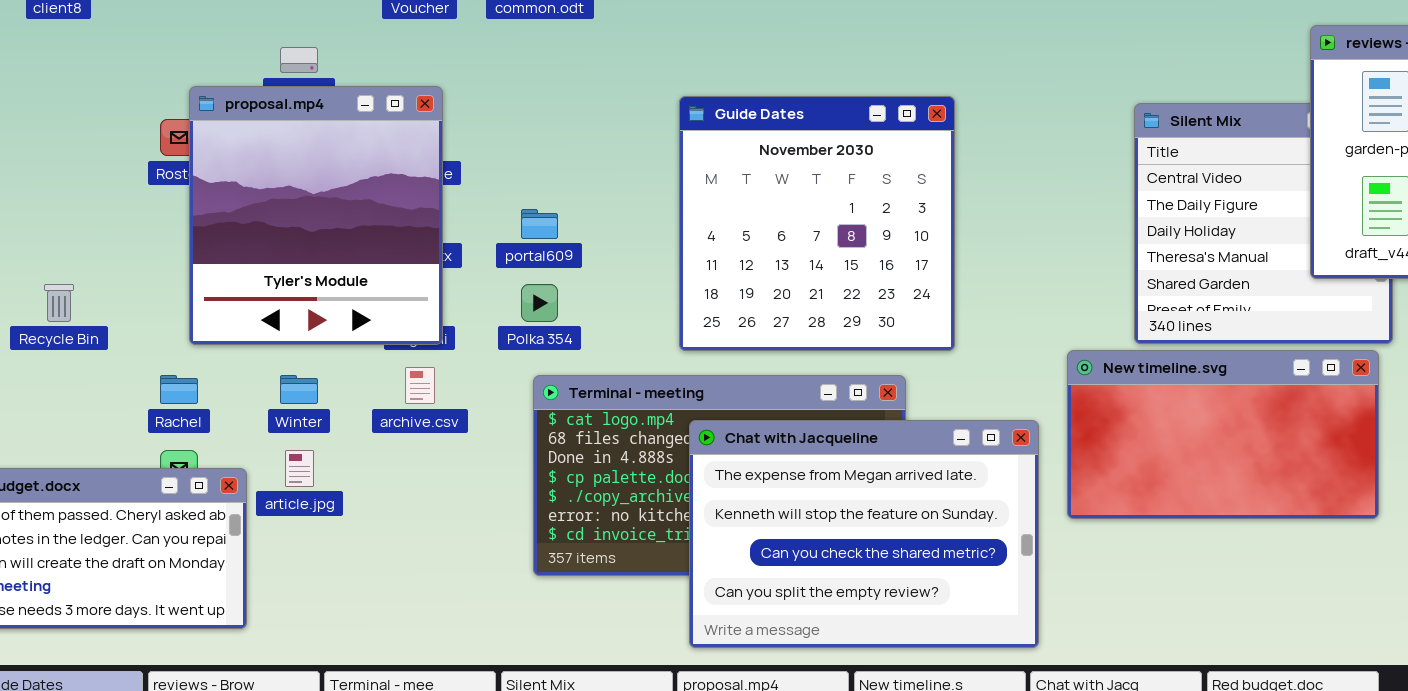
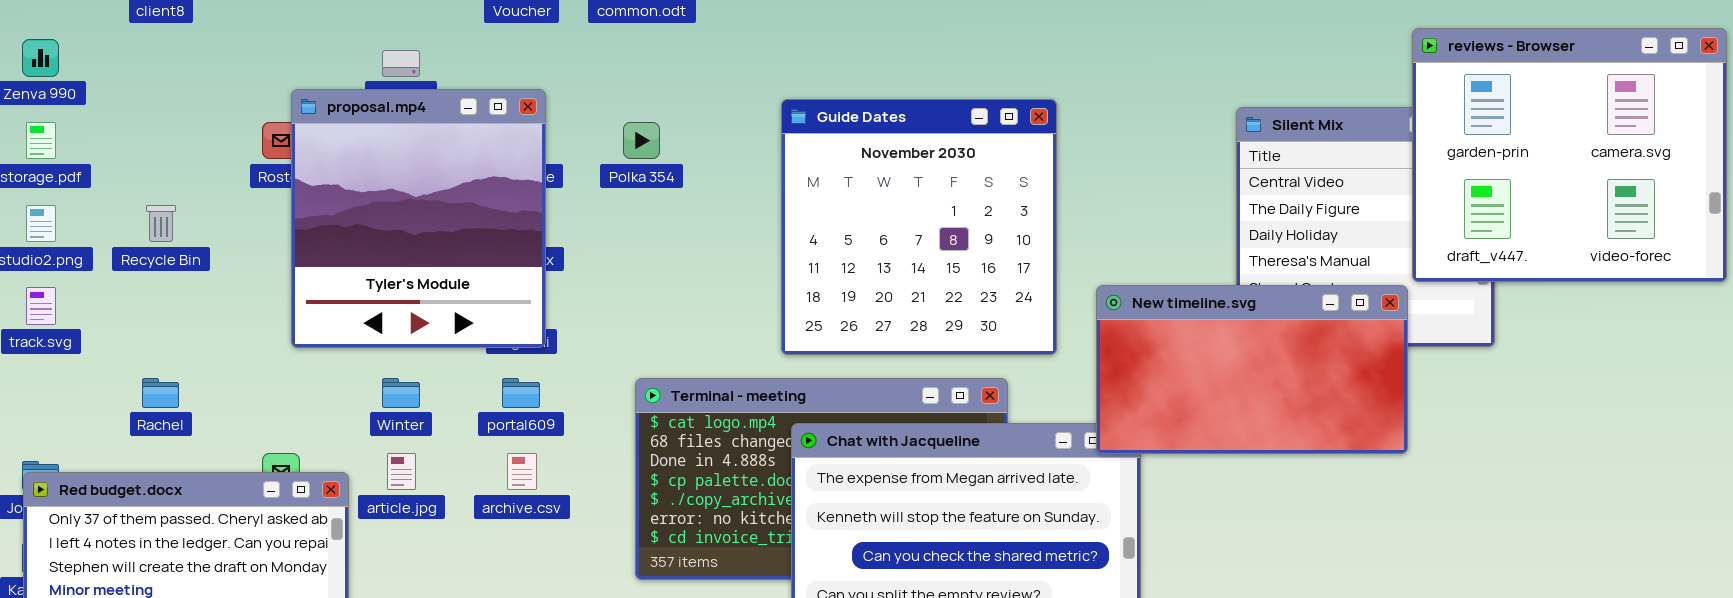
portal609: [521,209,558,239] -> [502,378,540,408], moved
Recycle Bin: [44,284,74,322] -> [146,205,176,242], moved
Polka 354: [521,284,558,322] -> [623,122,660,159], moved
New timeline.svg: [1067,350,1379,519] -> [1096,285,1408,454], moved
archive.csv: [405,367,435,404] -> [507,453,537,490], moved
Rachel: [160,375,198,404] -> [142,378,179,408], moved

